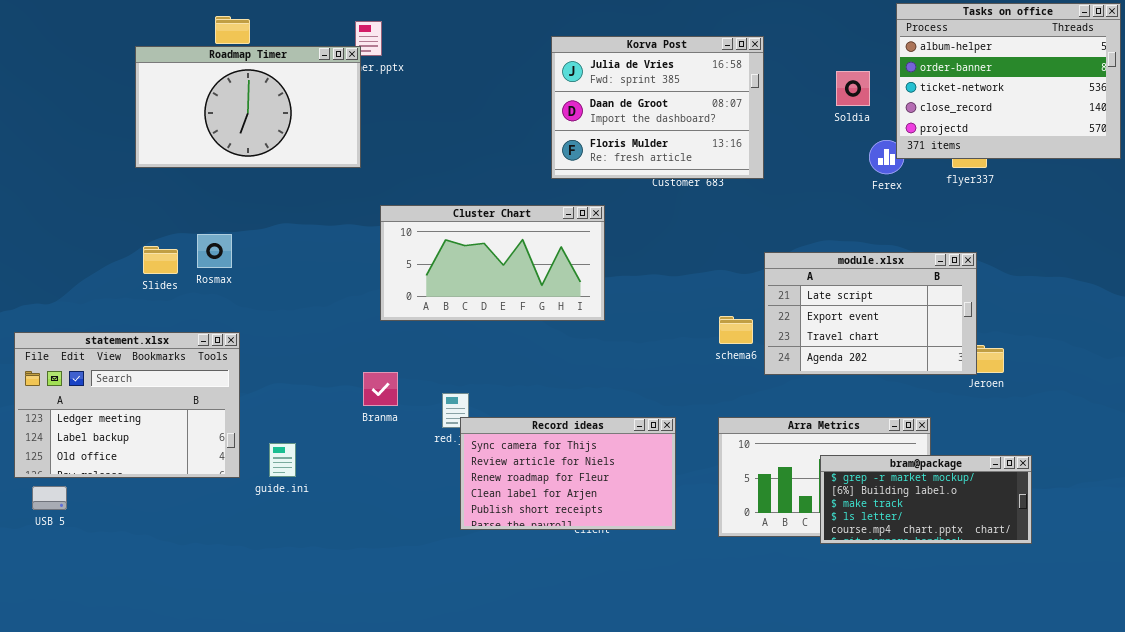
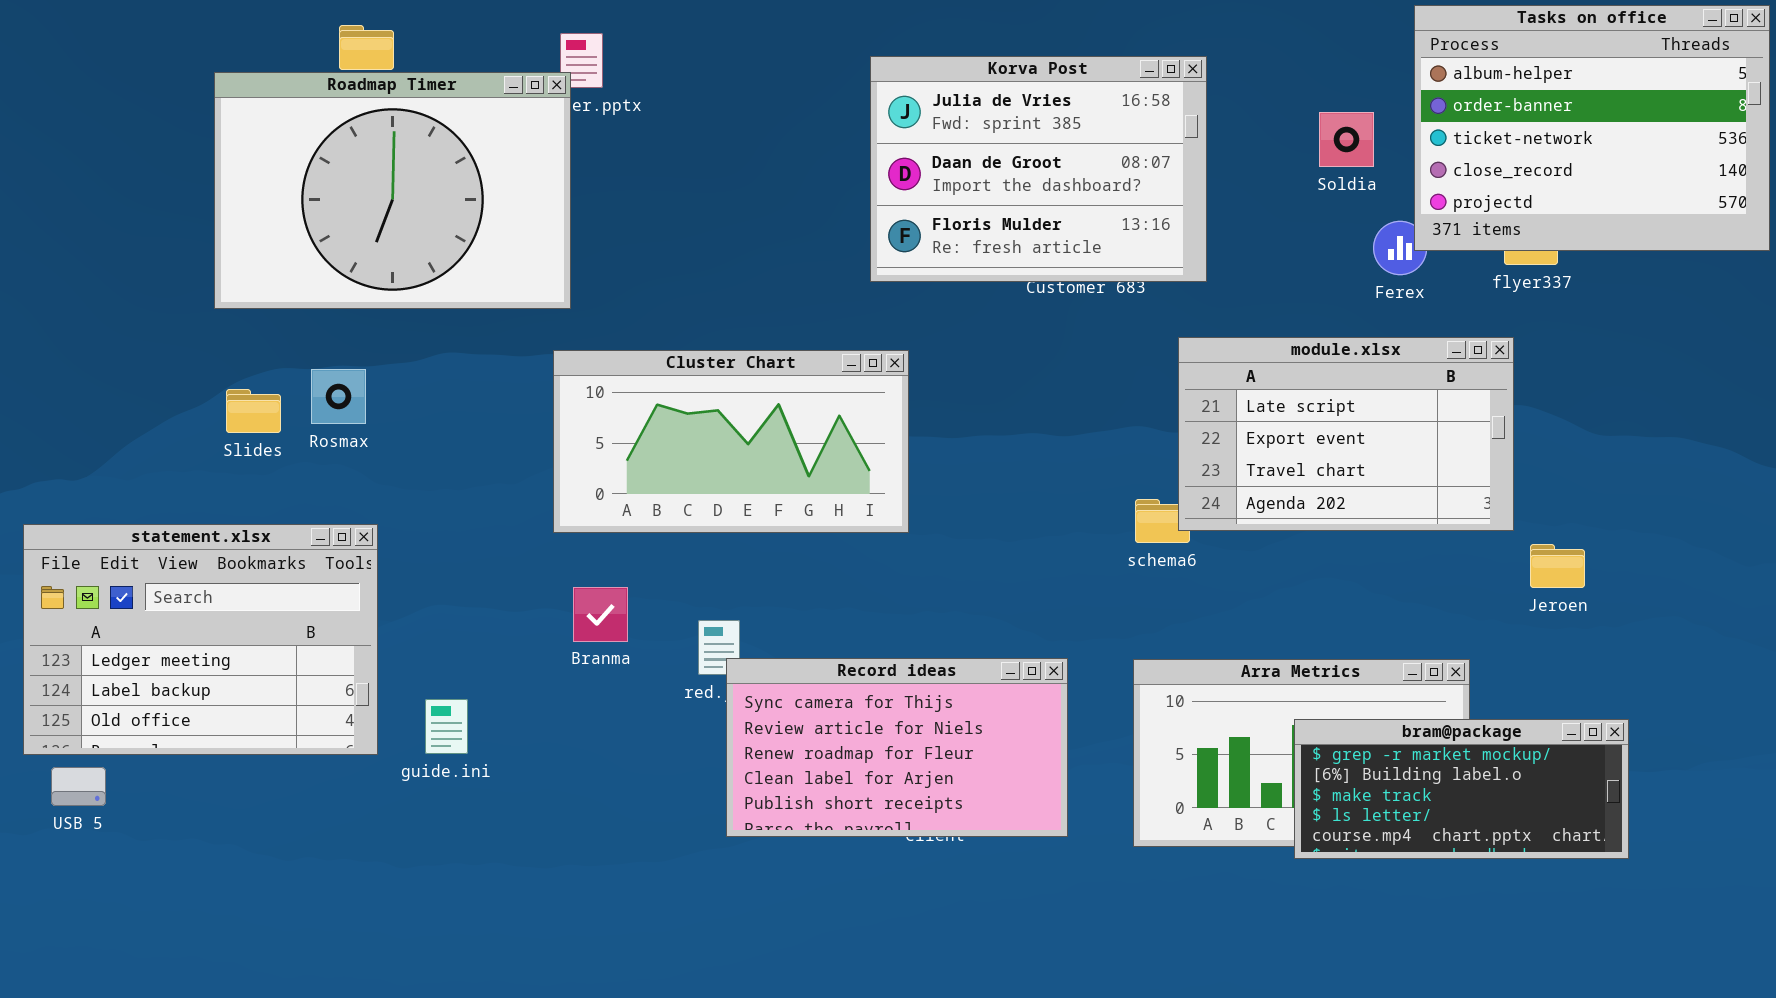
Roadmap Timer: [135,46,361,168] -> [214,72,571,309], resized
Cluster Chart: [380,205,605,321] -> [553,350,909,533], moved
module.xlsx: [764,252,977,375] -> [1178,337,1514,531], moved

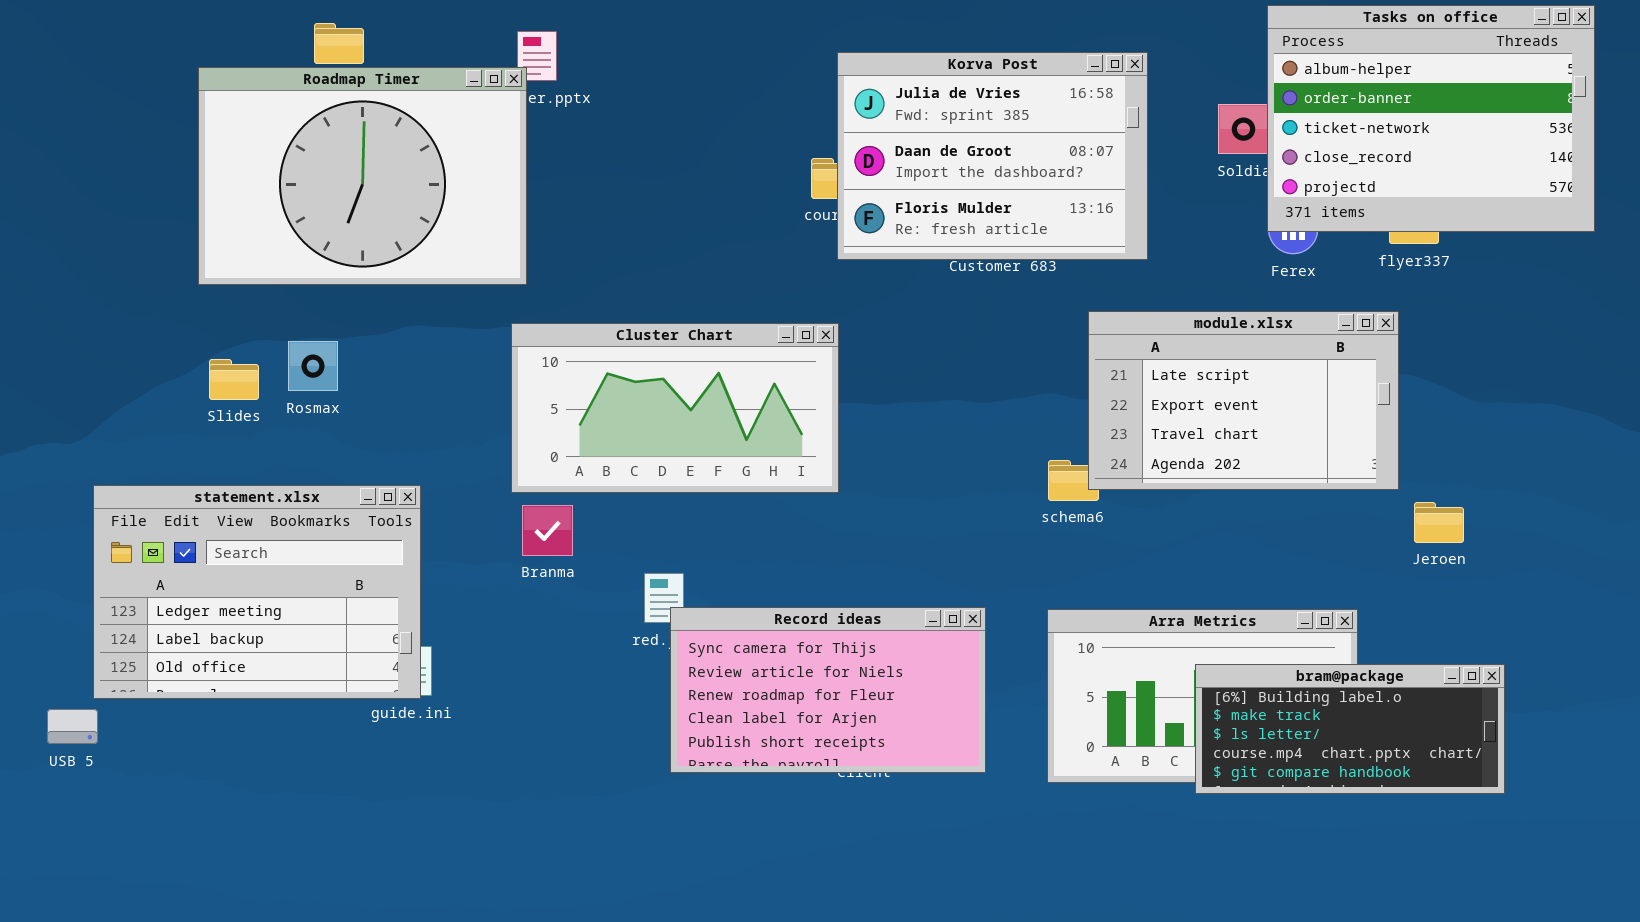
Tasks on office: [1414,5,1770,251] -> [1267,5,1595,232], moved
Korva Post: [870,56,1207,282] -> [837,52,1148,260], moved
statement.xlsx: [23,524,378,755] -> [93,485,421,699], moved
Branma: [573,587,628,642] -> [522,505,573,556], moved
bram@package: [1294,719,1629,859] -> [1195,664,1505,794], scrolled down 1 row

